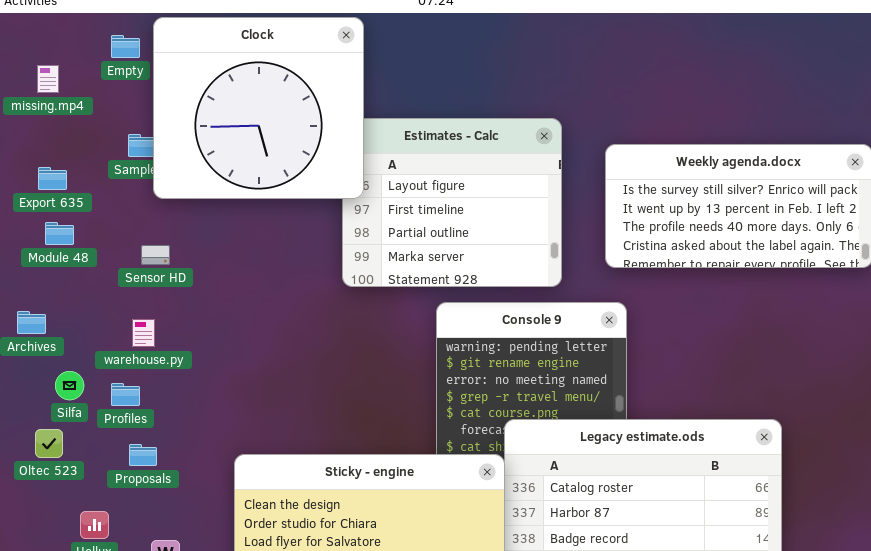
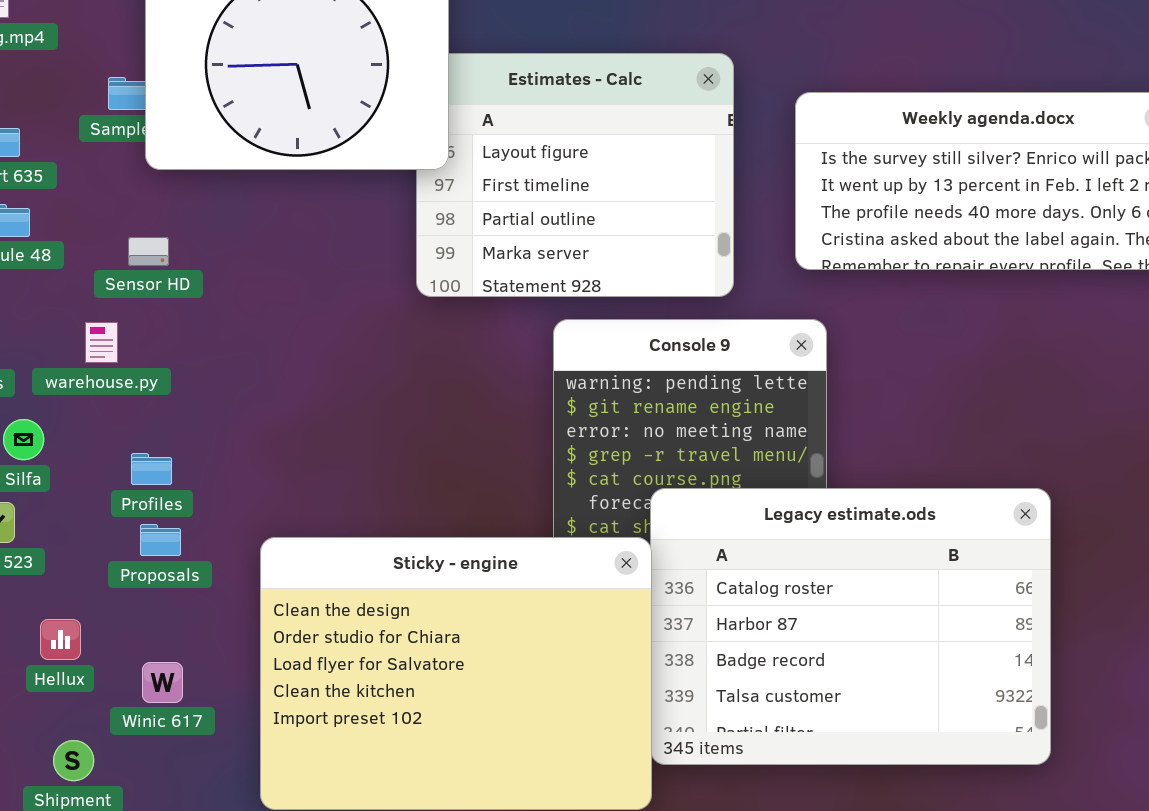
warehouse.py: [132,319,155,347] -> [85,322,118,363], moved
Profiles: [111,383,140,406] -> [131,453,172,485], moved
Proposals: [129,444,157,466] -> [140,524,181,556], moved

